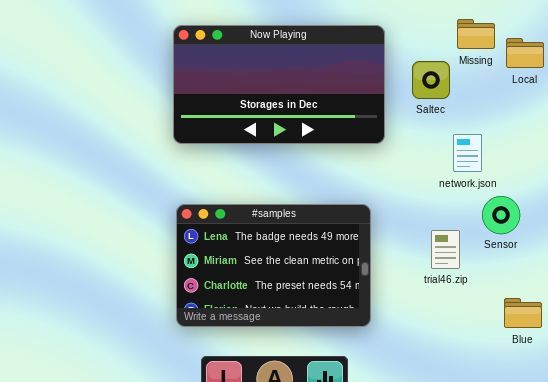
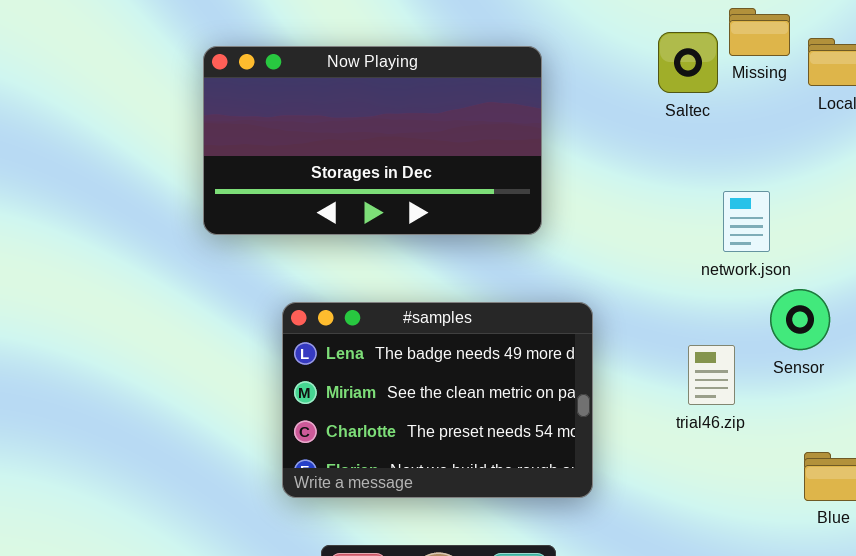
Now Playing: [173,25,385,144] -> [203,46,542,235], moved
Saltec: [412,61,450,99] -> [658,32,718,93], moved

